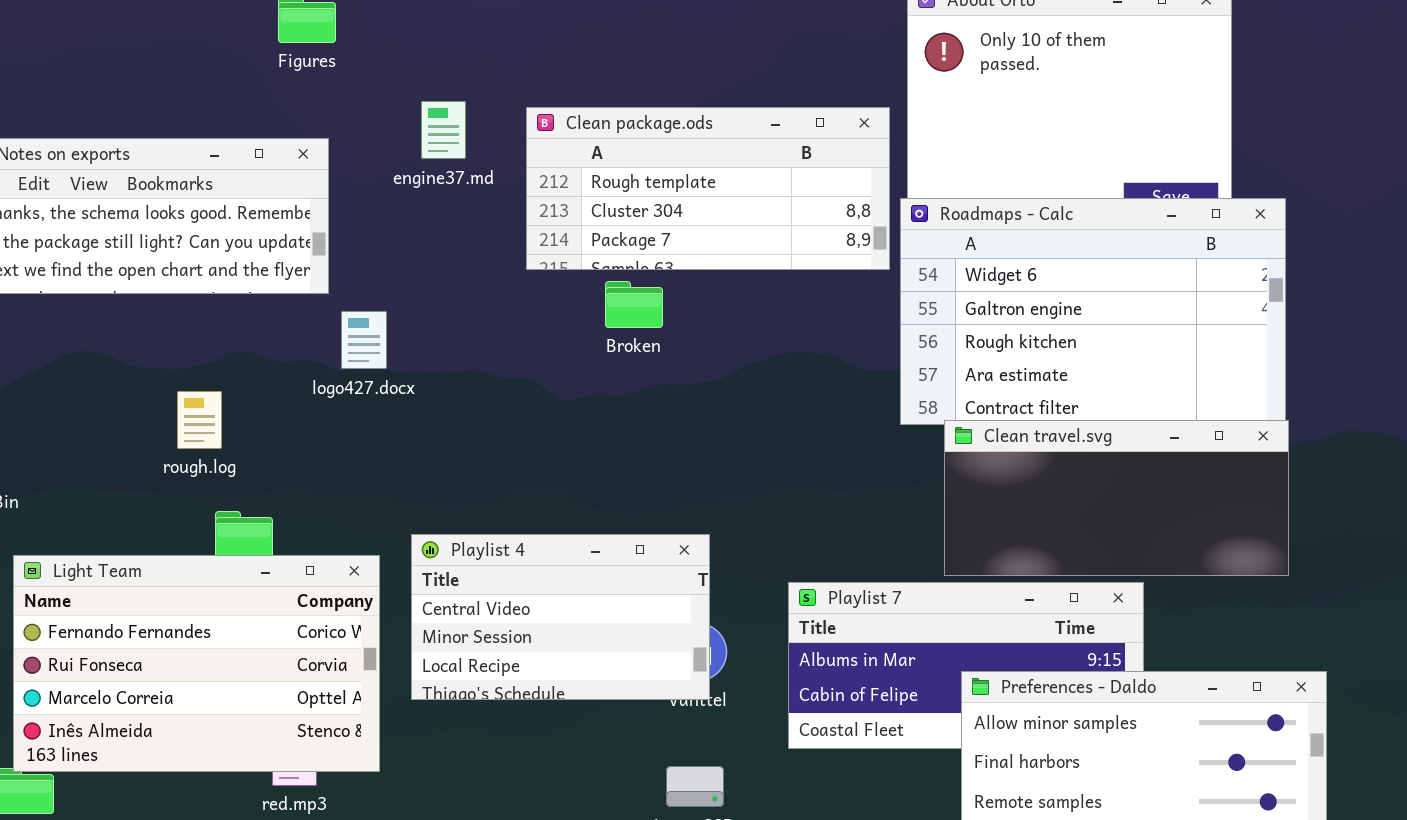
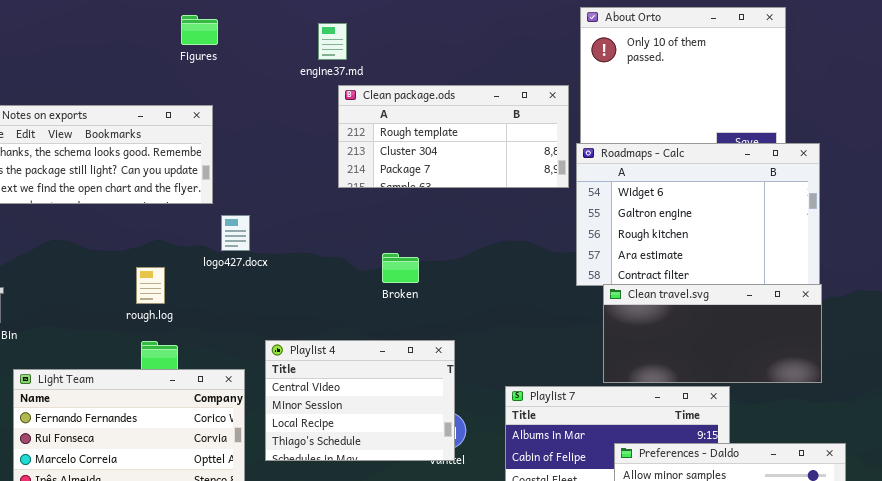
engine37.md: [421,101,466,159] -> [318,23,347,60], moved
Broken: [605,281,663,328] -> [382,253,419,283], moved
rough.log: [177,391,222,449] -> [136,267,165,304], moved
Playlist 4: [411,534,710,700] -> [265,340,455,461], resized

